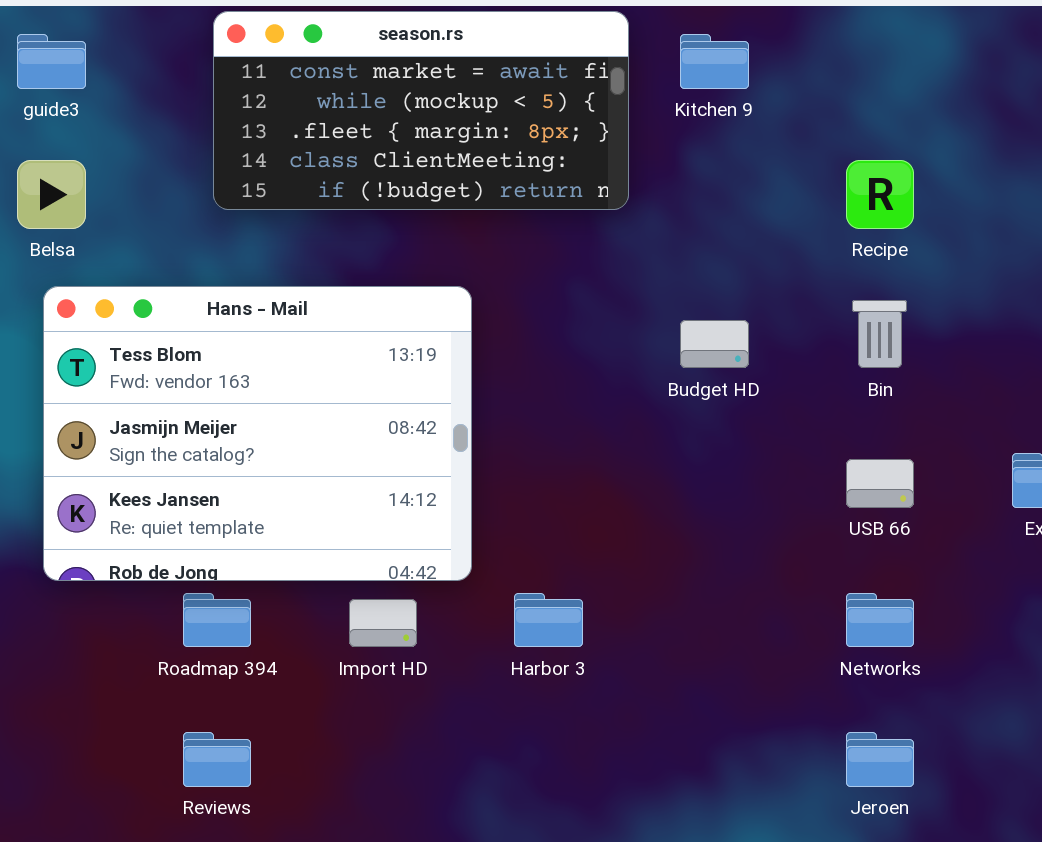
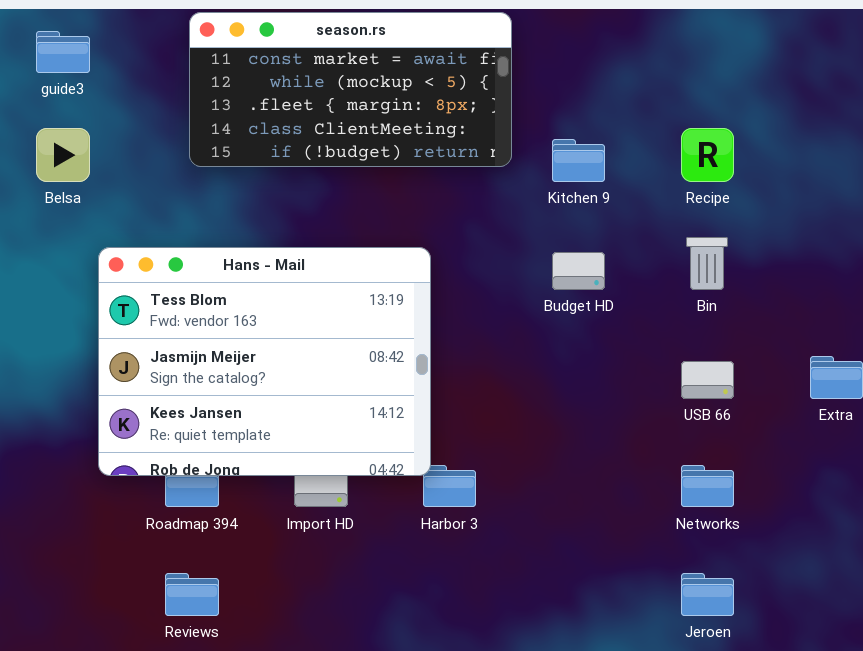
Kitchen 9: [680,34,749,89] -> [552,139,605,182], moved
Hans - Mail: [43,286,472,581] -> [98,247,431,476], moved

